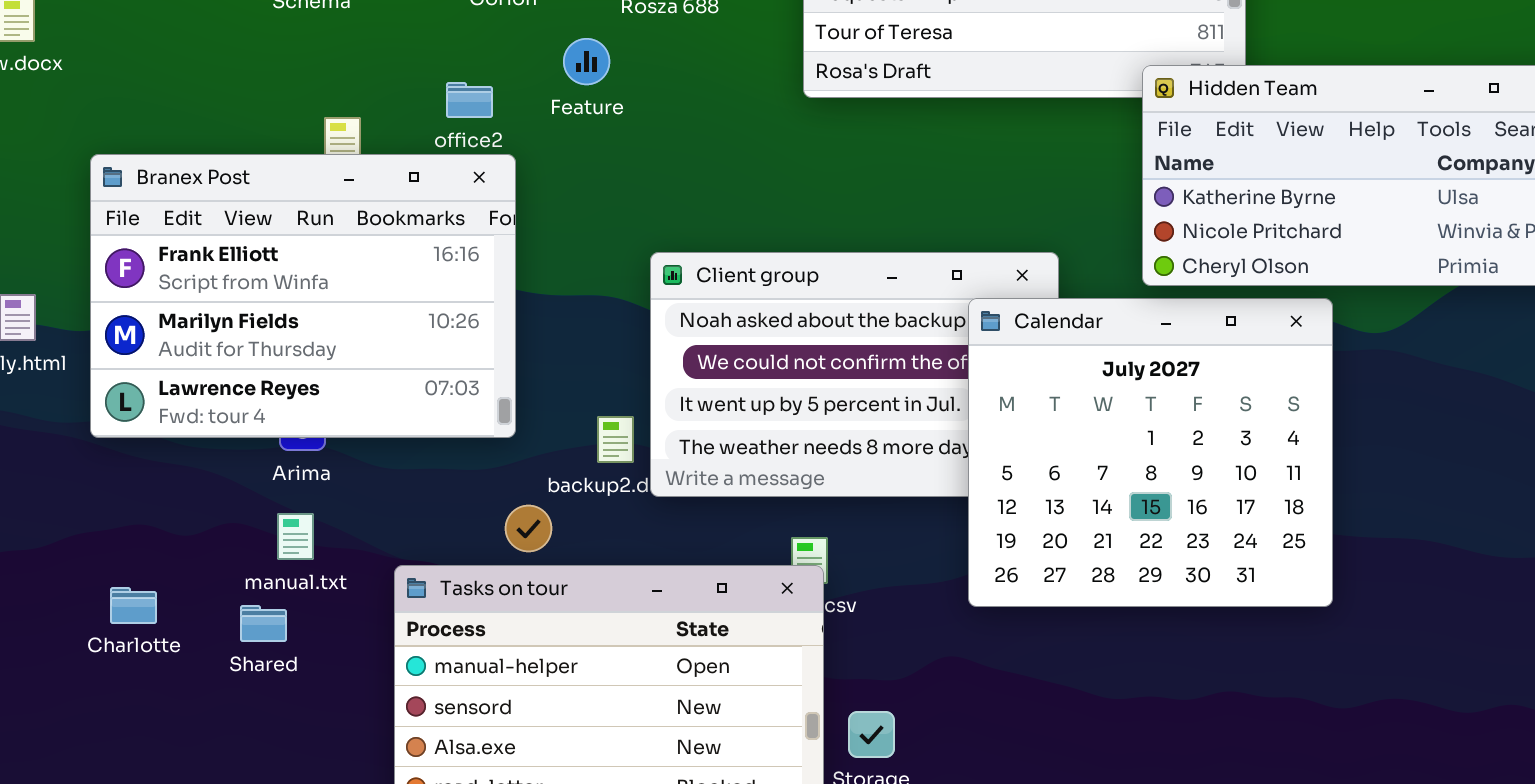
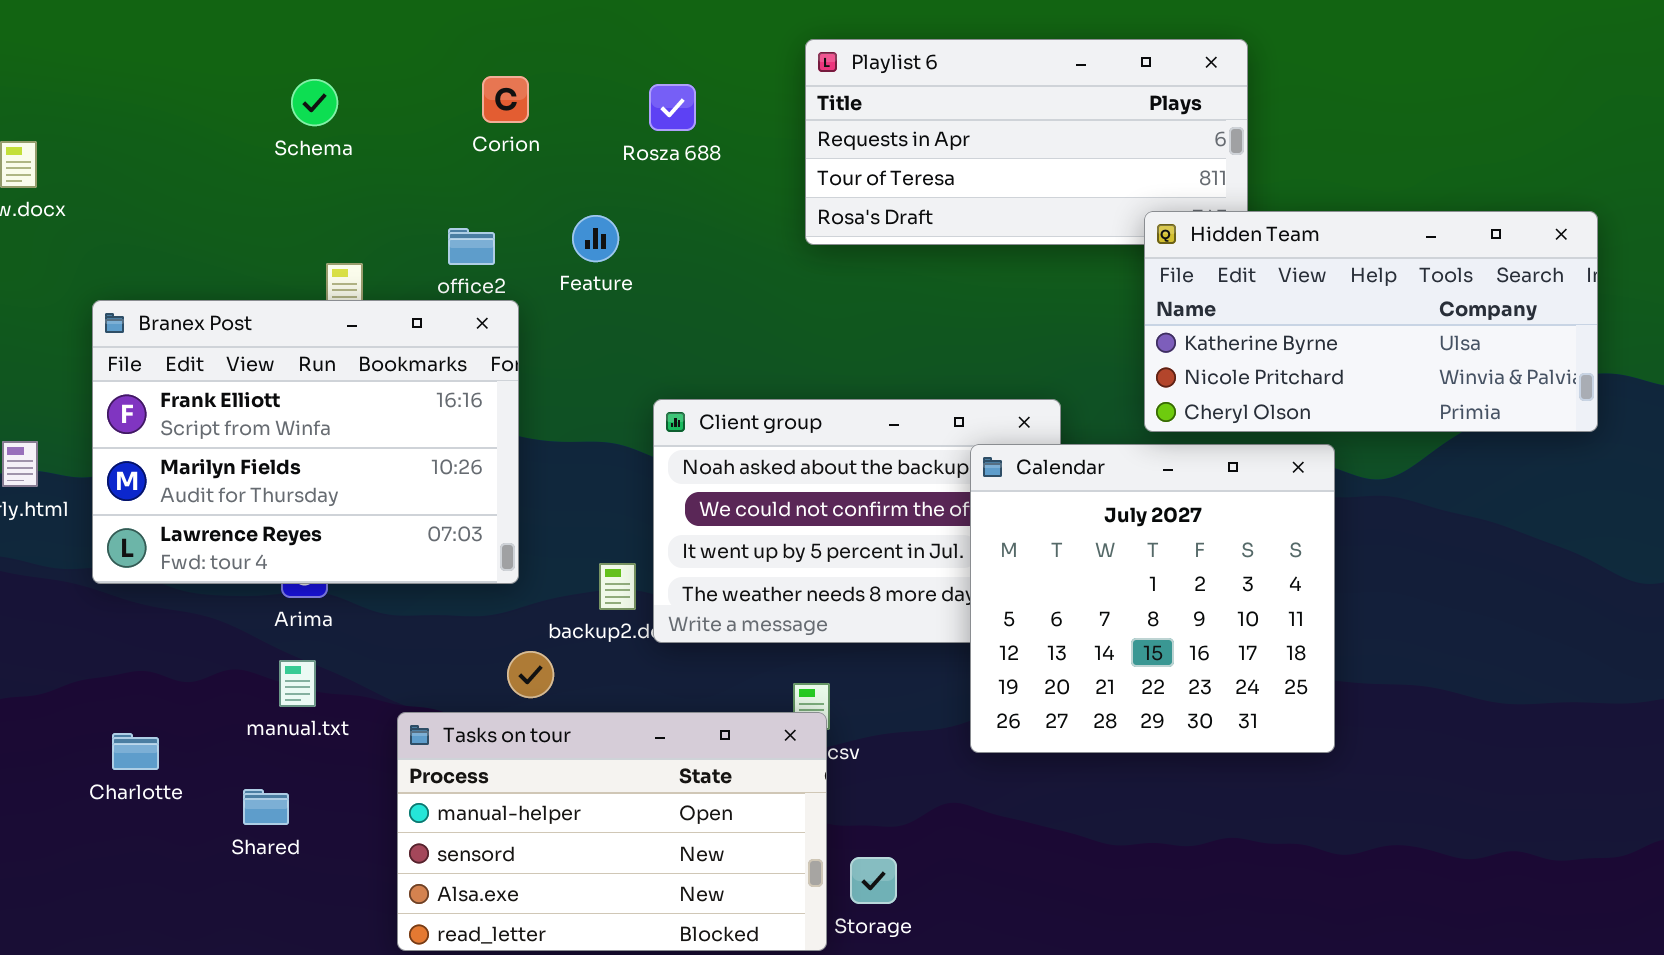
Feature: [563,38,610,85] -> [572,215,619,262], moved
Shared: [240,605,287,642] -> [243,789,289,825], moved

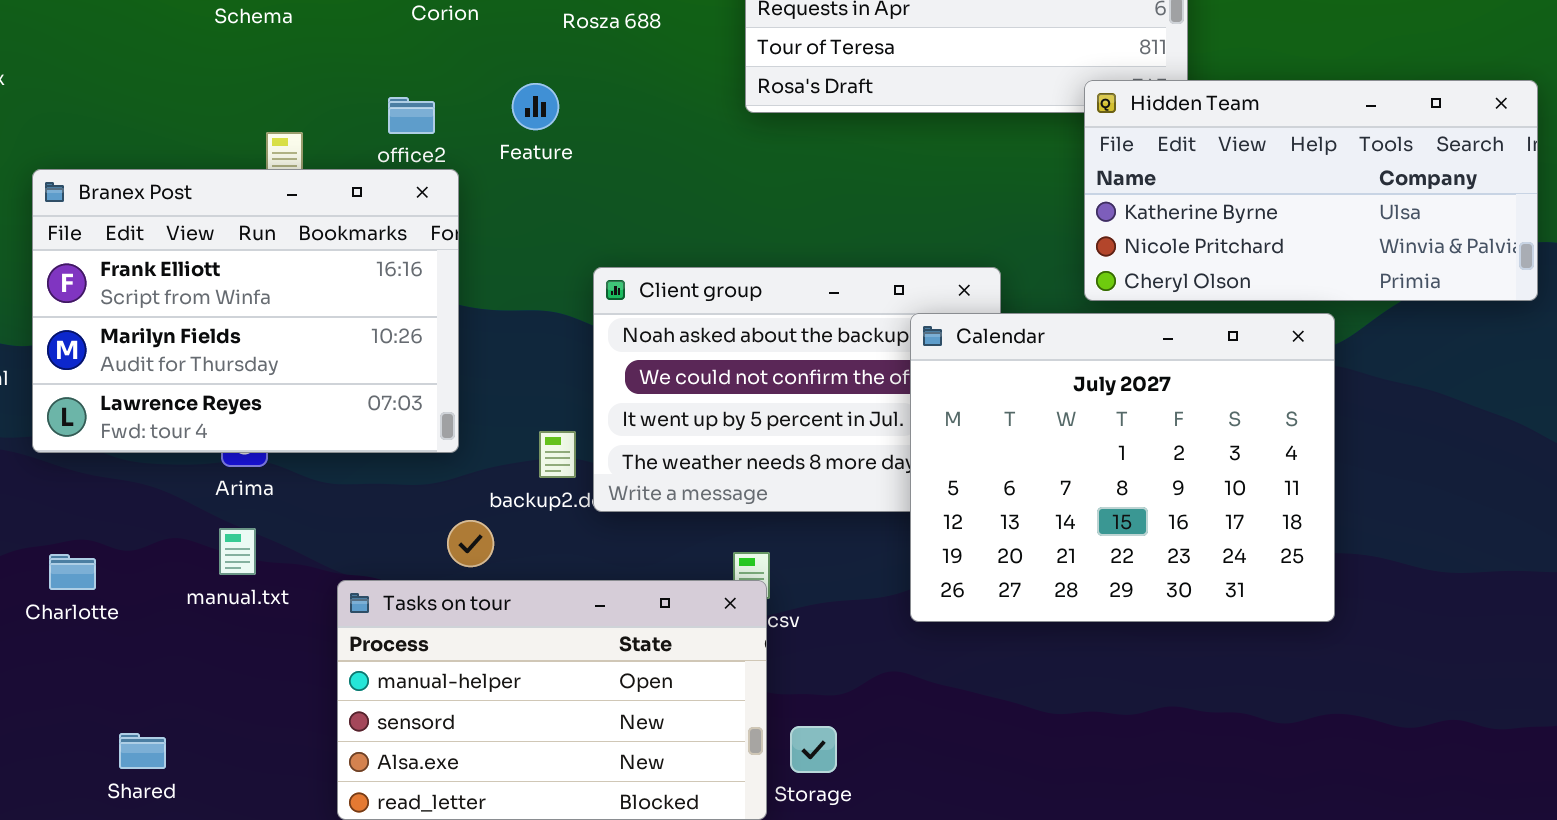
Calendar: [970,444,1335,753] -> [910,313,1335,622], resized
Charlotte: [112,733,159,770] -> [49,554,96,590], moved
Shared: [243,789,289,825] -> [119,733,166,769], moved

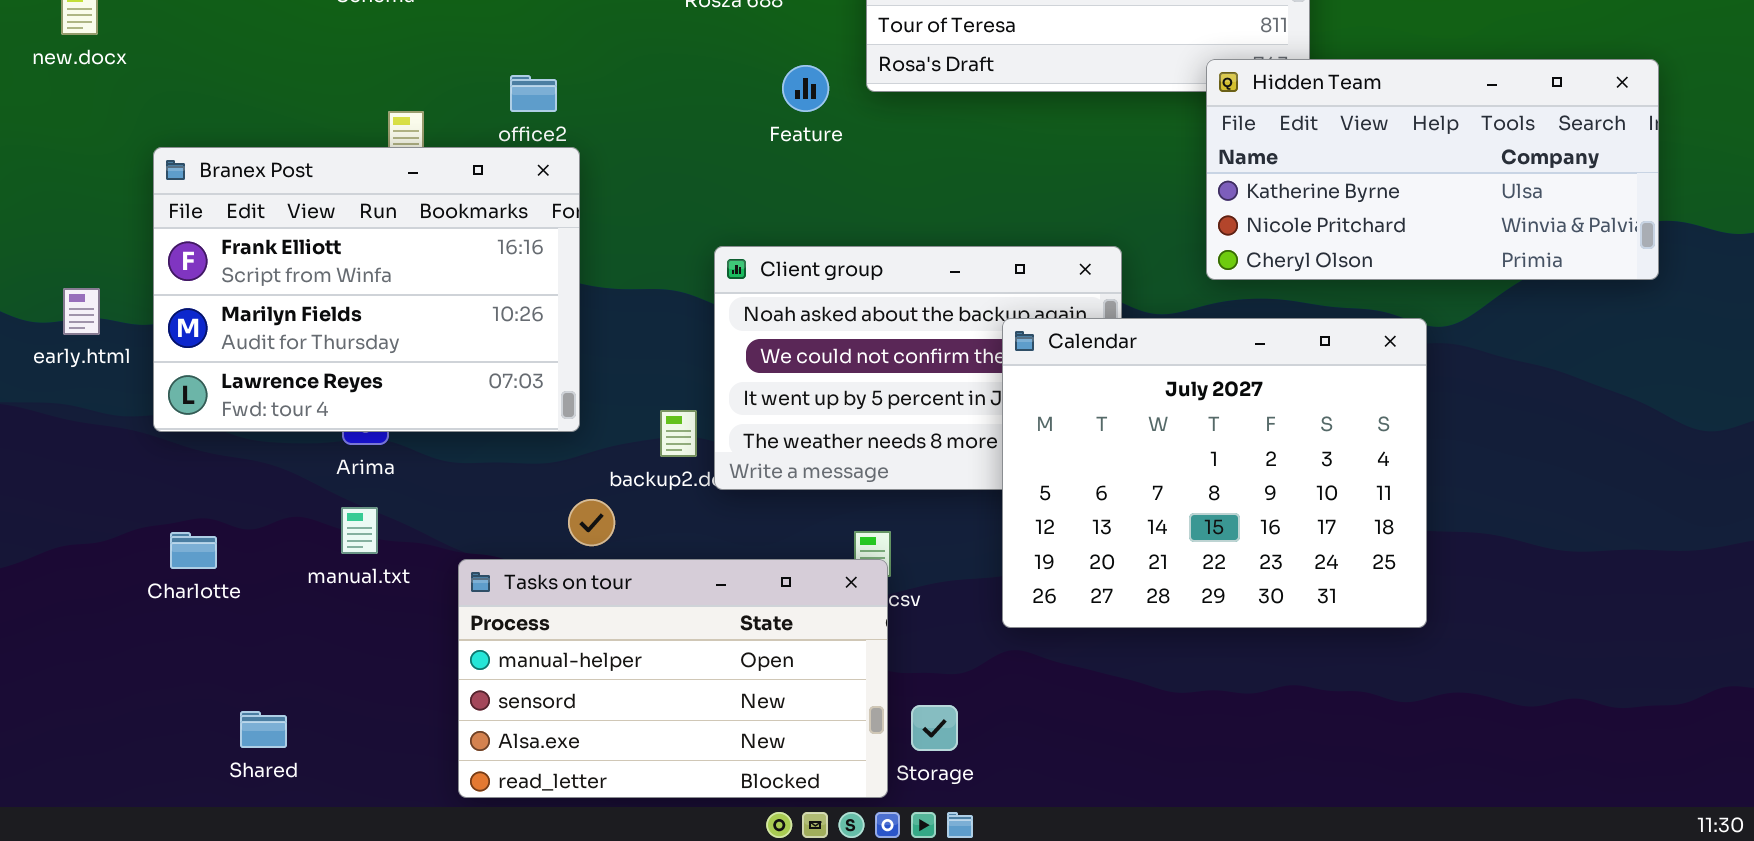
Feature: [512,83,559,130] -> [782,65,829,112], moved
Calendar: [910,313,1335,622] -> [1002,318,1427,628], moved

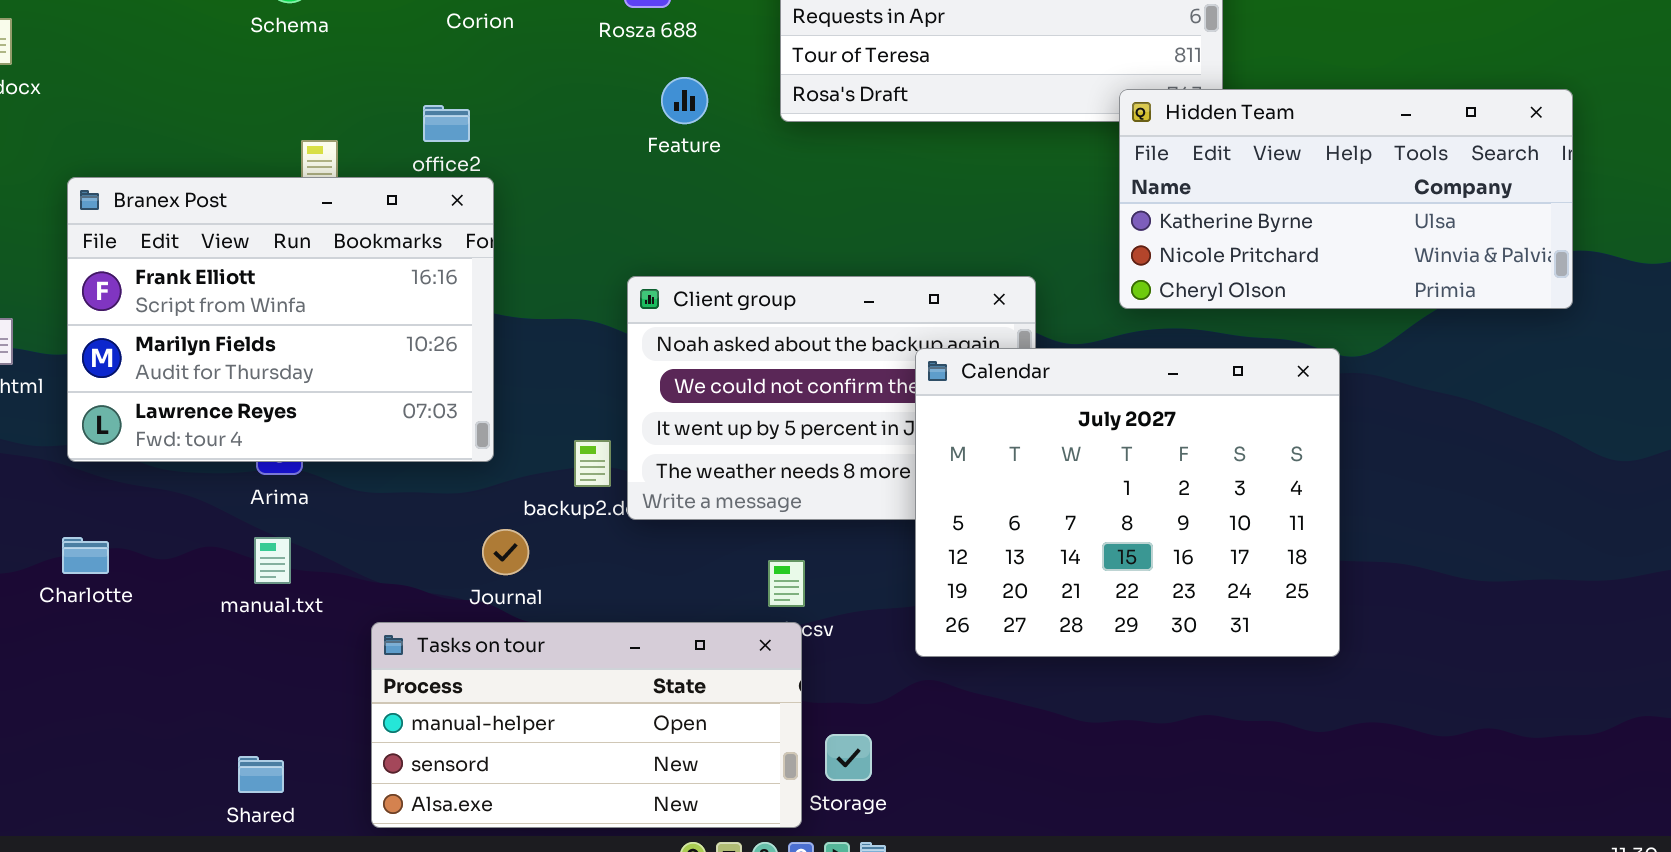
Feature: [782,65,829,112] -> [661,77,708,124], moved
Charlotte: [170,532,217,569] -> [62,537,109,574], moved
Tasks on tour: [458,559,888,798] -> [371,622,802,828], resized
Shared: [240,711,287,748] -> [238,756,284,793], moved

